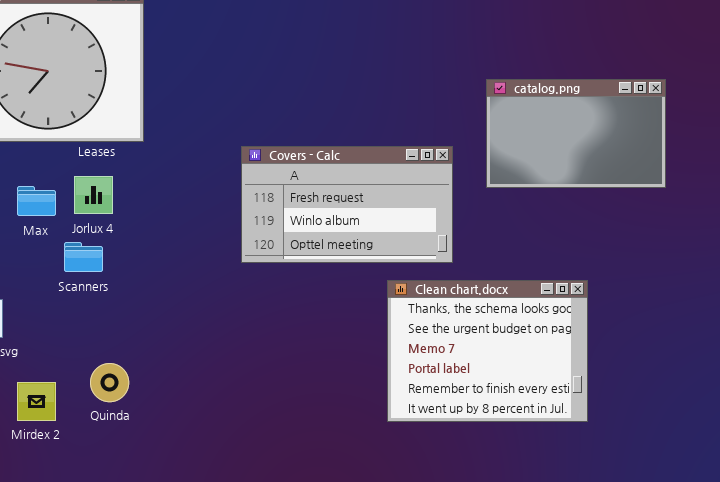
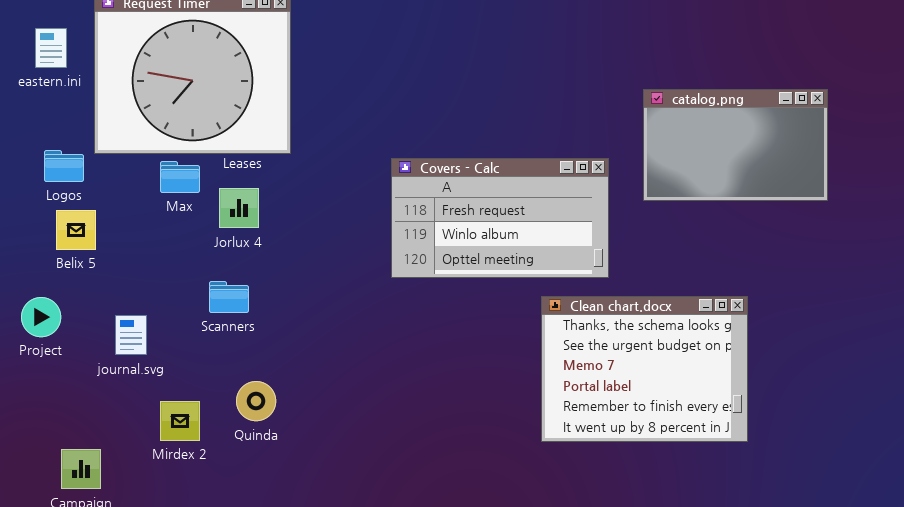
Max: [17,186,56,216] -> [160,161,200,193], moved
Scanners: [64,242,103,272] -> [209,281,249,313], moved

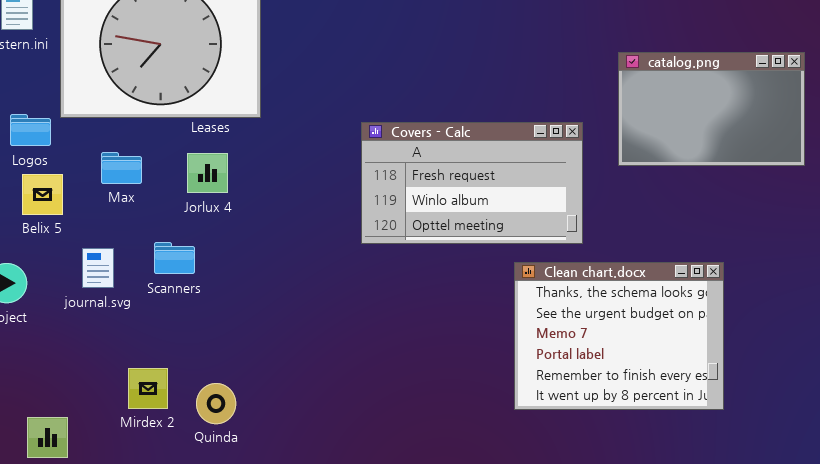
Max: [160,161,200,193] -> [101,152,142,184], moved
Scanners: [209,281,249,313] -> [154,242,195,274], moved
journal.svg: [115,315,147,355] -> [82,248,114,288], moved
Quinda: [236,381,276,421] -> [196,383,236,424], moved

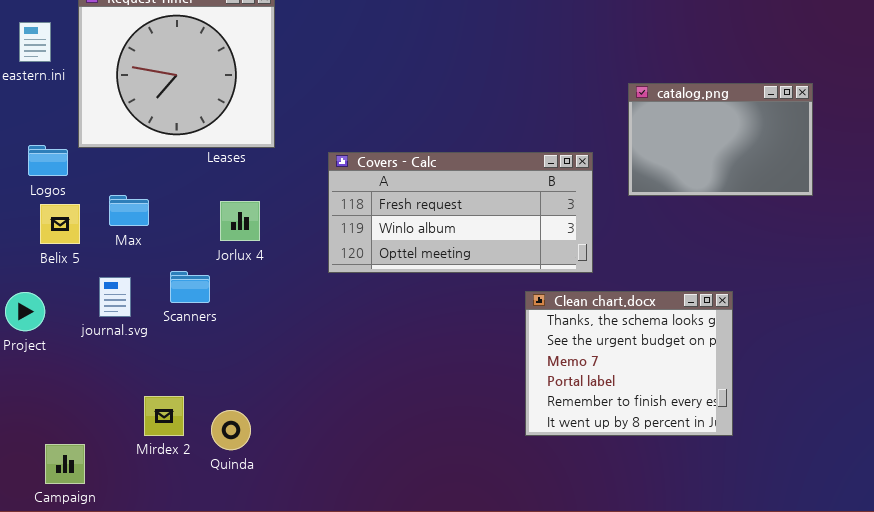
Covers - Calc: [361,122,583,244] -> [328,152,593,273], resized
Max: [101,152,142,184] -> [109,195,149,226], moved
Jorlux 4: [187,153,228,193] -> [220,201,260,241], moved

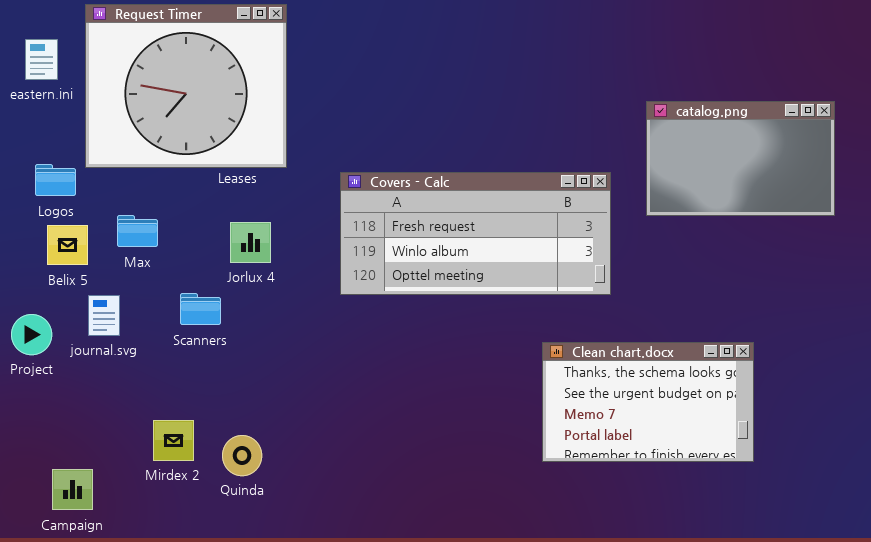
journal.svg: [99,277,131,317] -> [88,295,120,336], moved
Clean chart.docx: [525,291,733,436] -> [542,342,754,462], resized

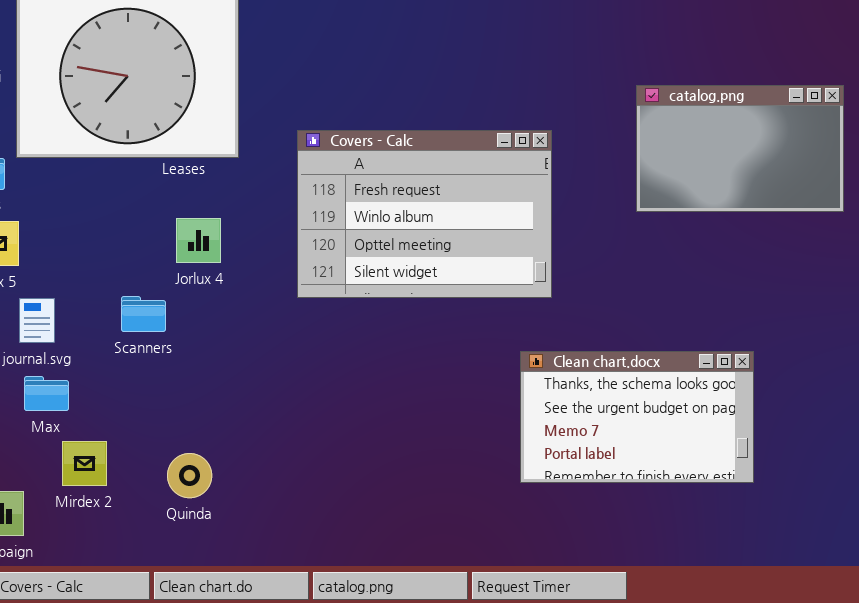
Covers - Calc: [340,172,611,295] -> [297,130,552,298], resized
Max: [117,215,158,247] -> [24,376,69,411], moved
Mirdex 2: [153,420,194,461] -> [62,441,107,486], moved

